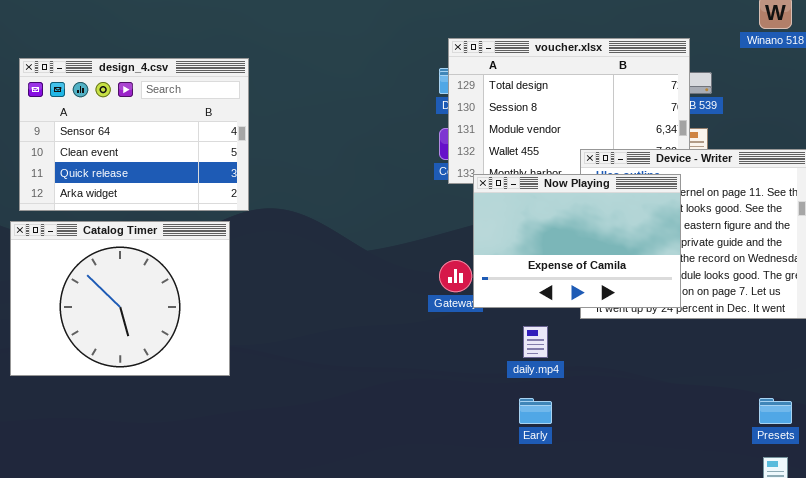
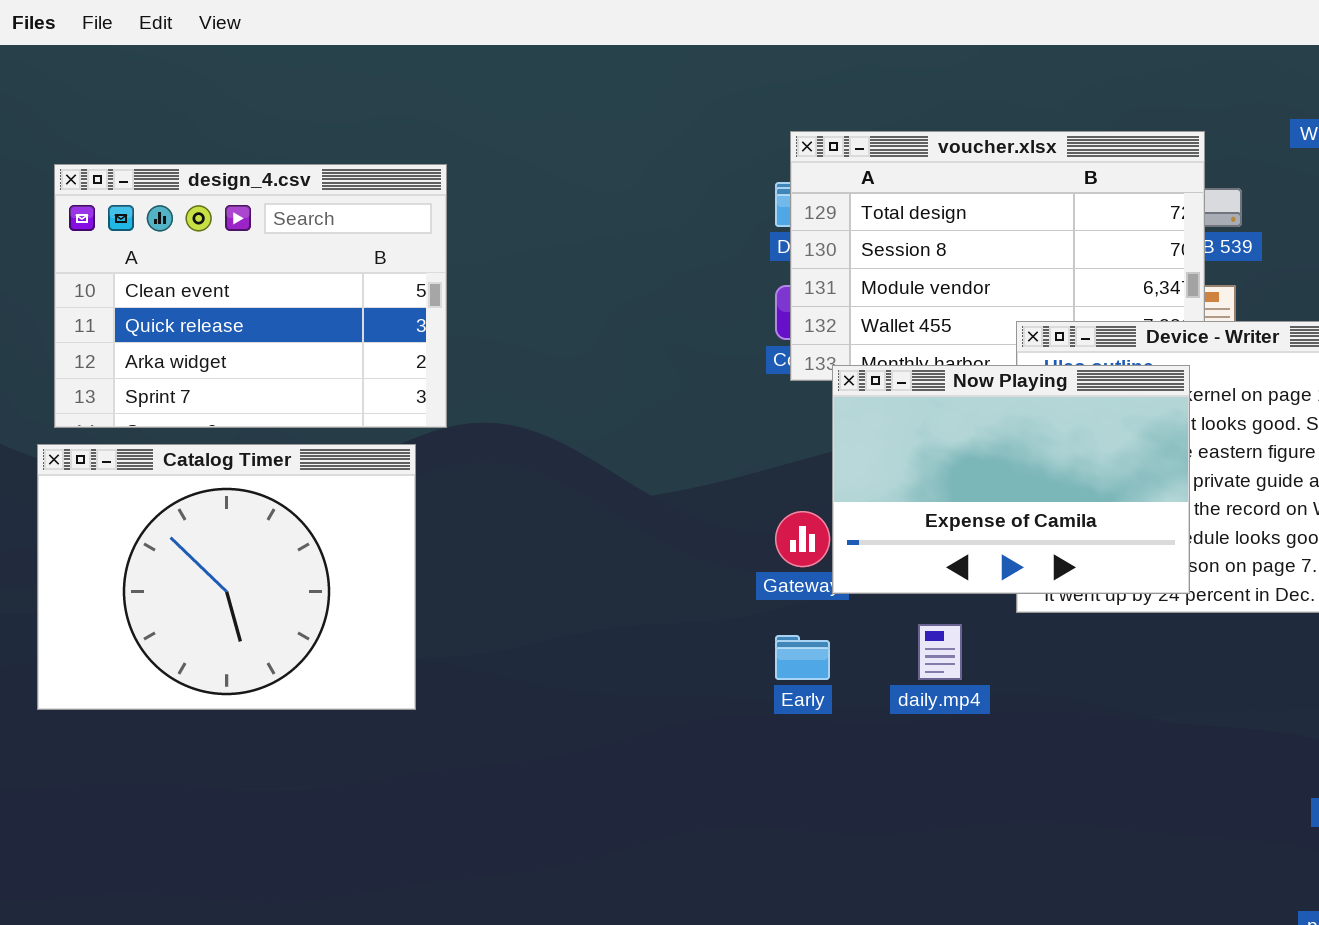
design_4.csv: [19,58,249,211] -> [54,164,447,428], scrolled down 1 row
Early: [519,398,552,424] -> [775,635,830,680], moved

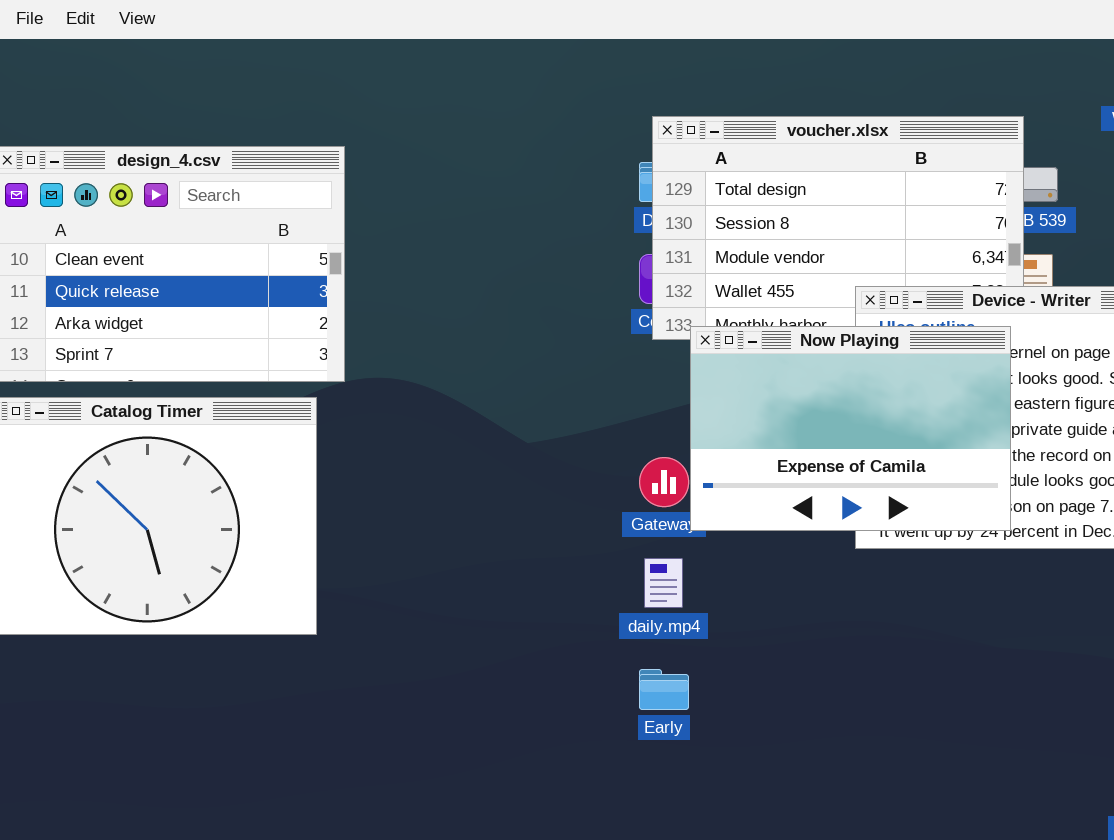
daily.mp4: [918,624,962,680] -> [644,558,683,608], moved
Early: [775,635,830,680] -> [639,669,689,710], moved

